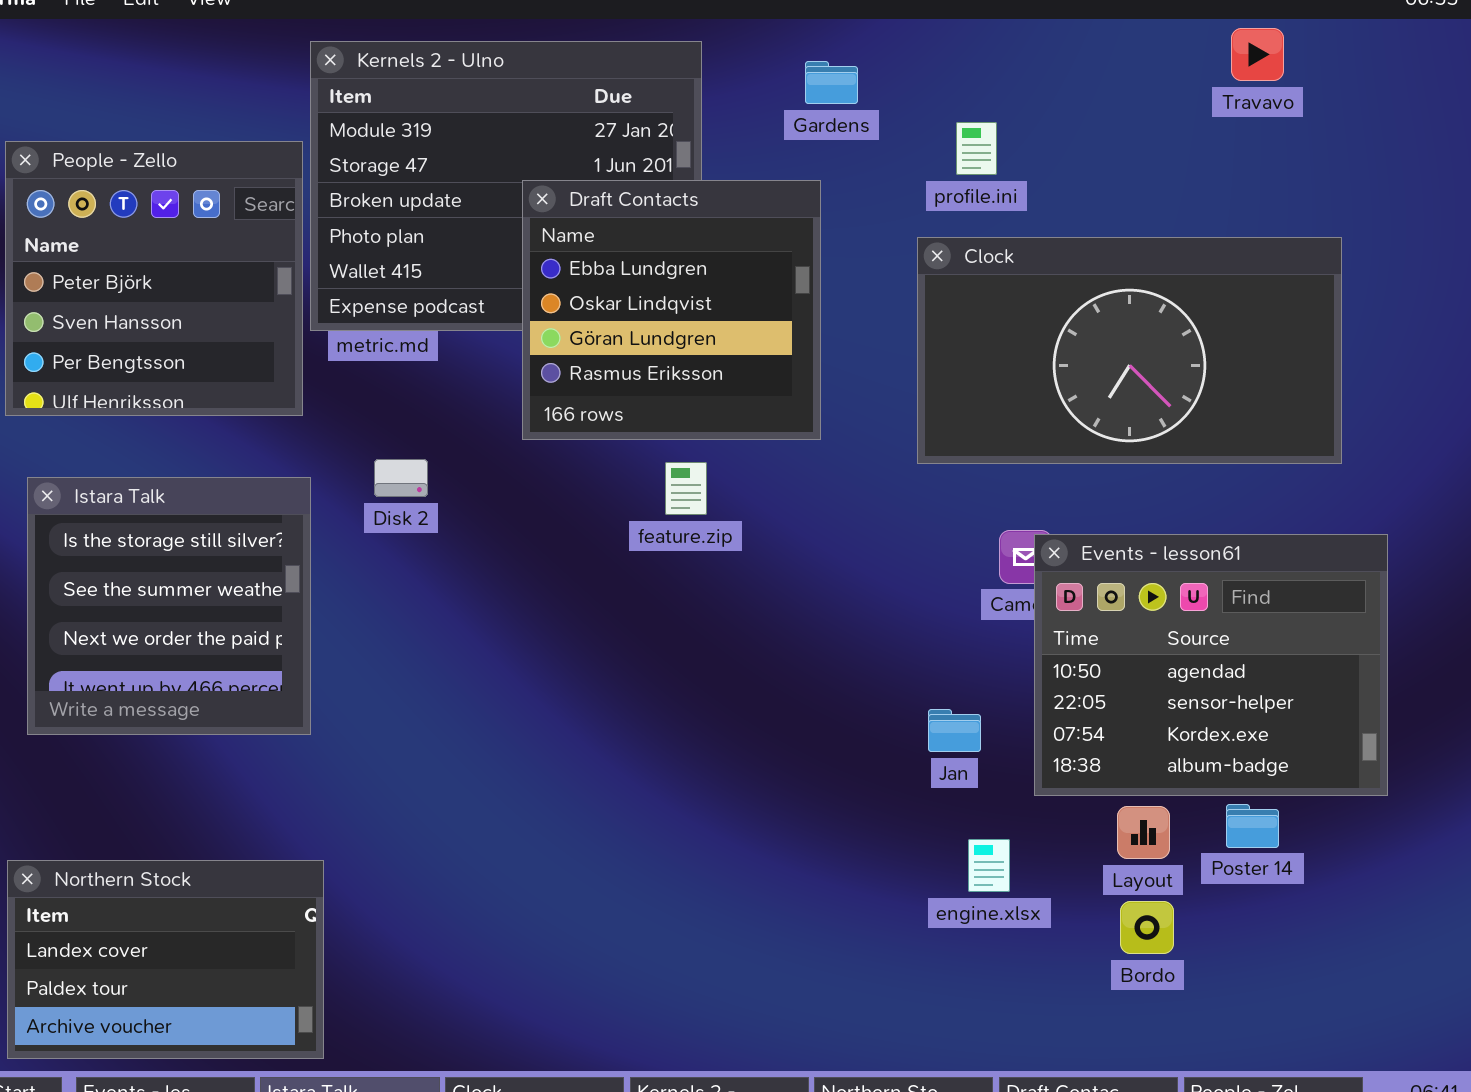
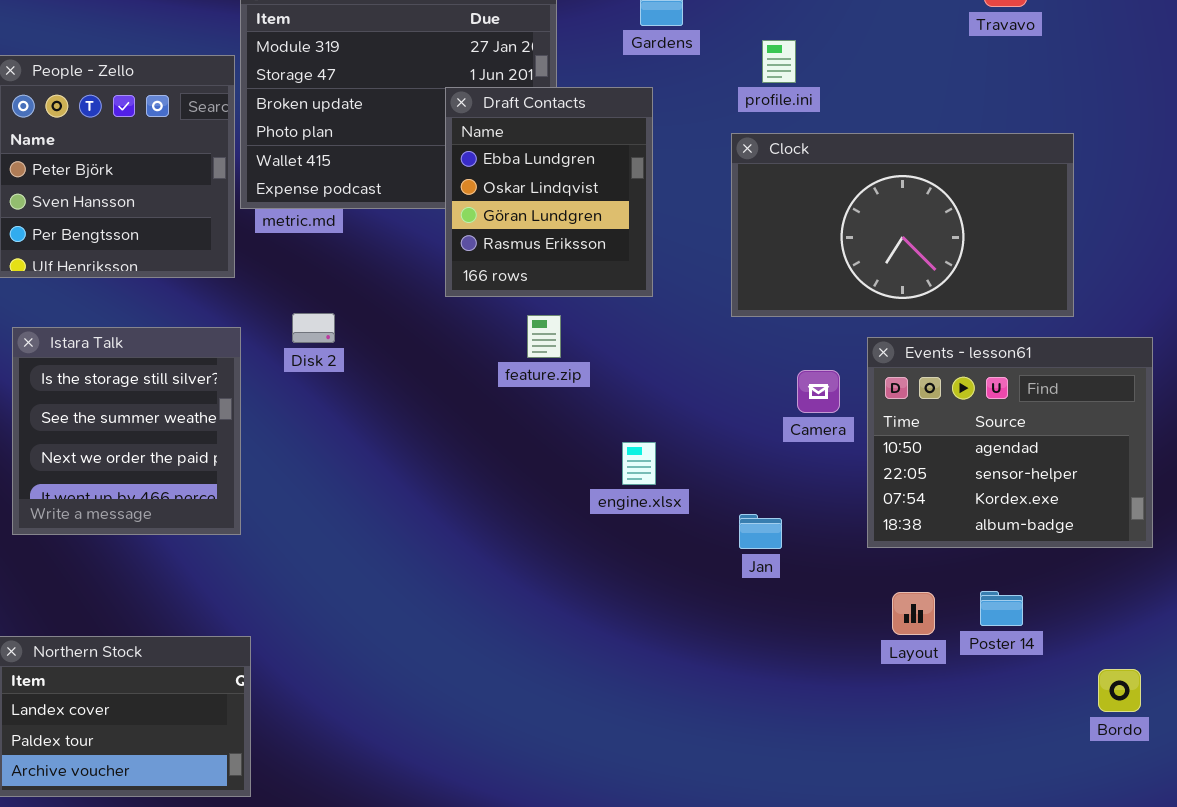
Draft Contacts: [522,180,821,440] -> [445,87,653,297], resized
Events - lesson61: [1034,534,1388,796] -> [867,337,1153,548], moved
engine.xlsx: [968,839,1010,892] -> [622,442,656,485], moved
Bordo: [1120,901,1174,954] -> [1098,669,1141,712], moved

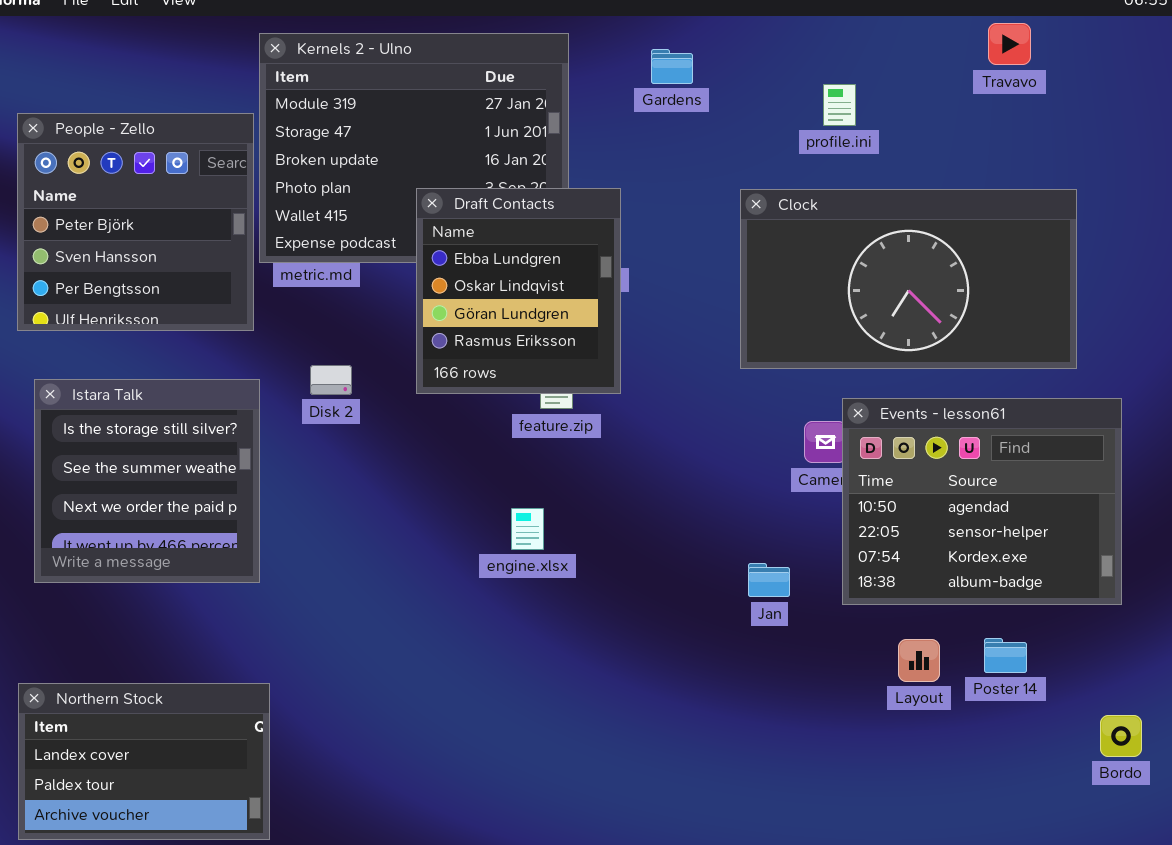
profile.ini: [762,40,796,83] -> [823,84,856,126], moved
Draft Contacts: [445,87,653,297] -> [416,188,621,394], moved
Events - lesson61: [867,337,1153,548] -> [842,398,1122,605], moved
engine.xlsx: [622,442,656,485] -> [511,508,544,550], moved

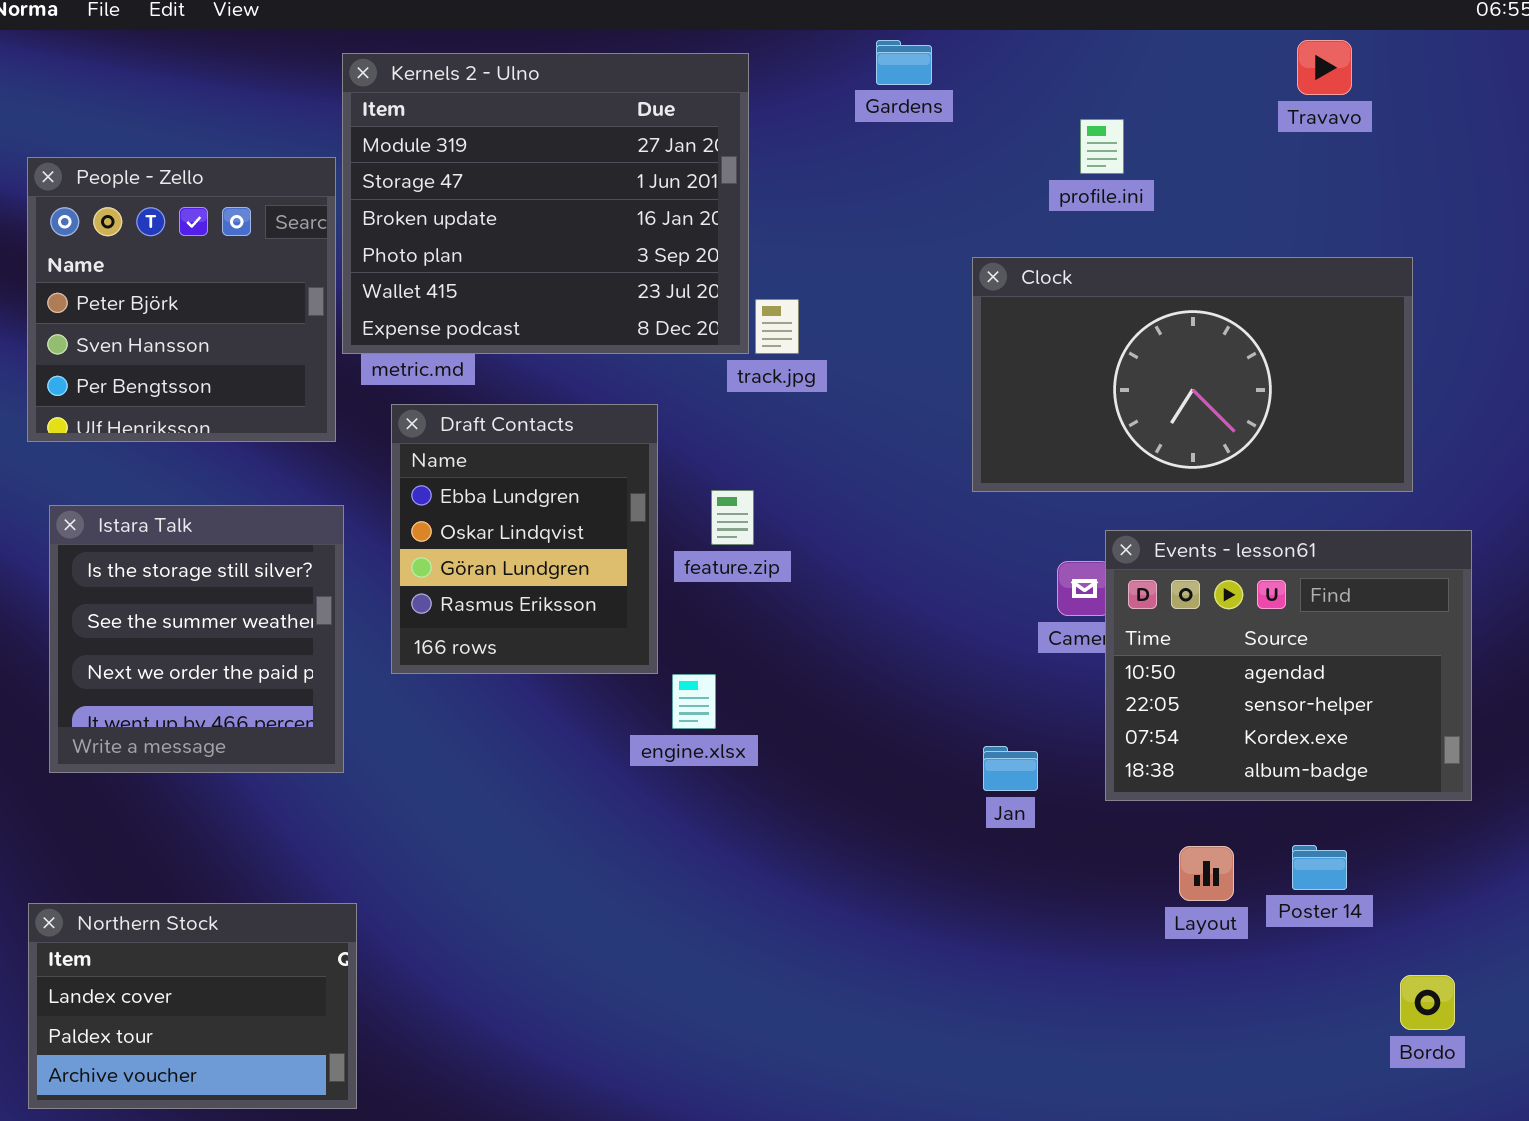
Gardens: [651,49,693,84] -> [876,40,932,85], moved
Draft Contacts: [416,188,621,394] -> [391,404,658,674], moved
Bordo: [1100,715,1142,757] -> [1400,975,1455,1030], moved

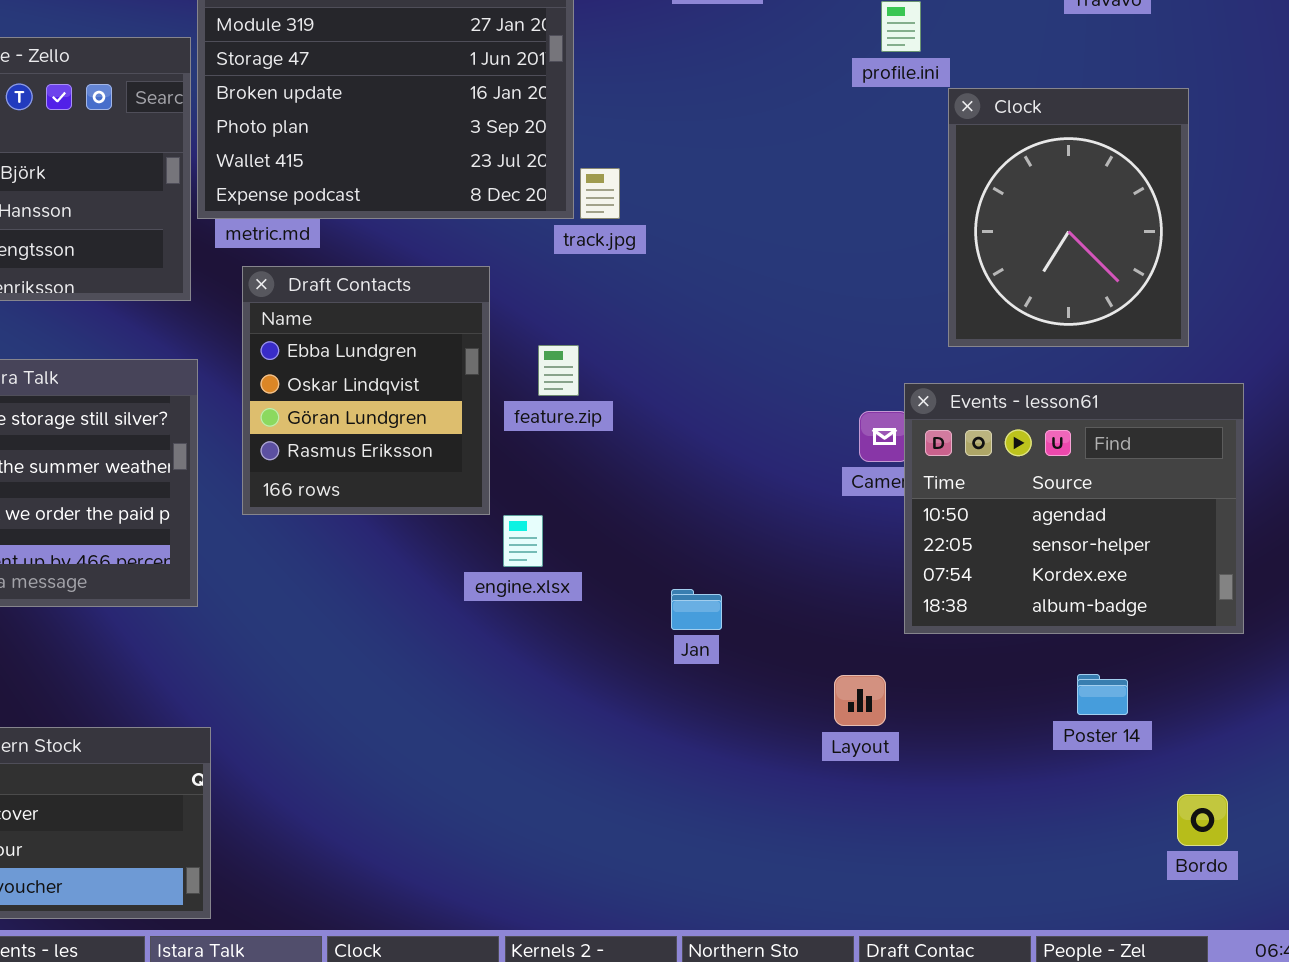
Clock: [972,257,1413,492] -> [948,88,1189,347], resized
Jan: [983,746,1038,791] -> [671,589,722,630], moved
Layout: [1179,846,1234,901] -> [834,675,886,726], moved

